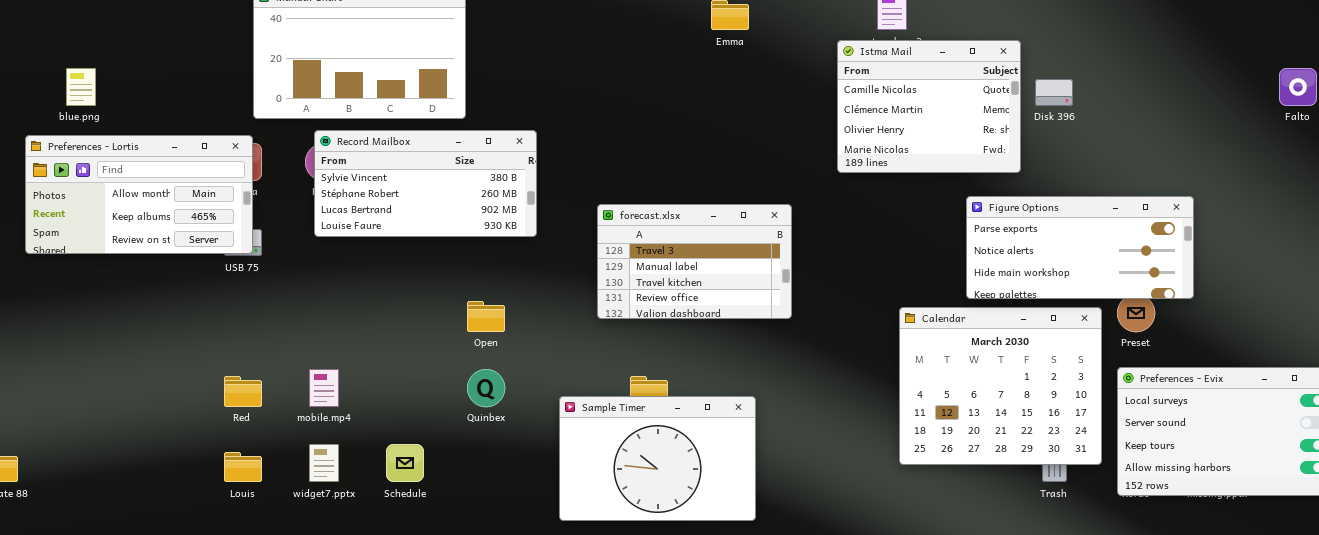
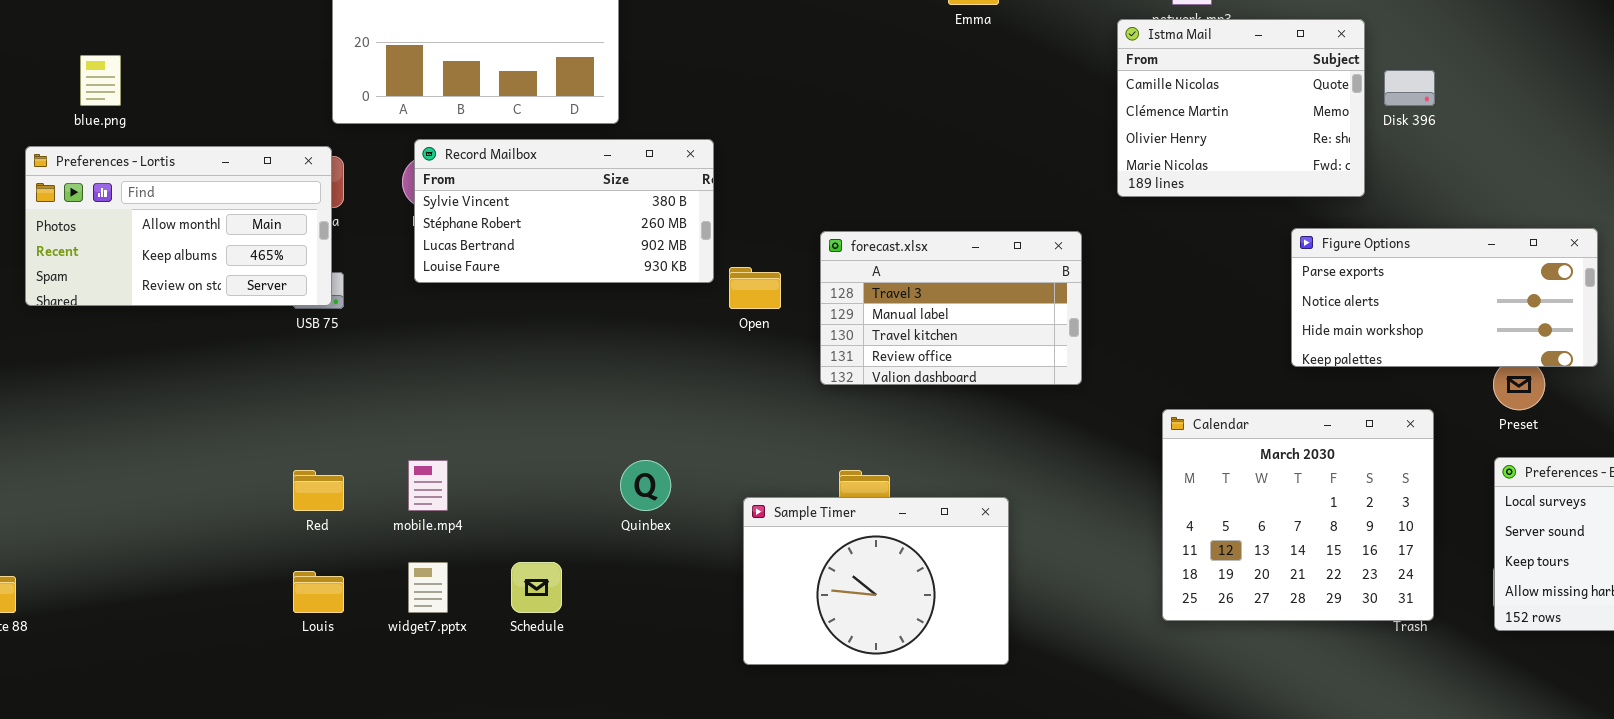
forecast.xlsx: [597,204,792,319] -> [820,231,1082,385], moved
Open: [467,301,505,332] -> [729,267,781,309], moved
Calendar: [899,307,1102,465] -> [1162,409,1434,621], moved

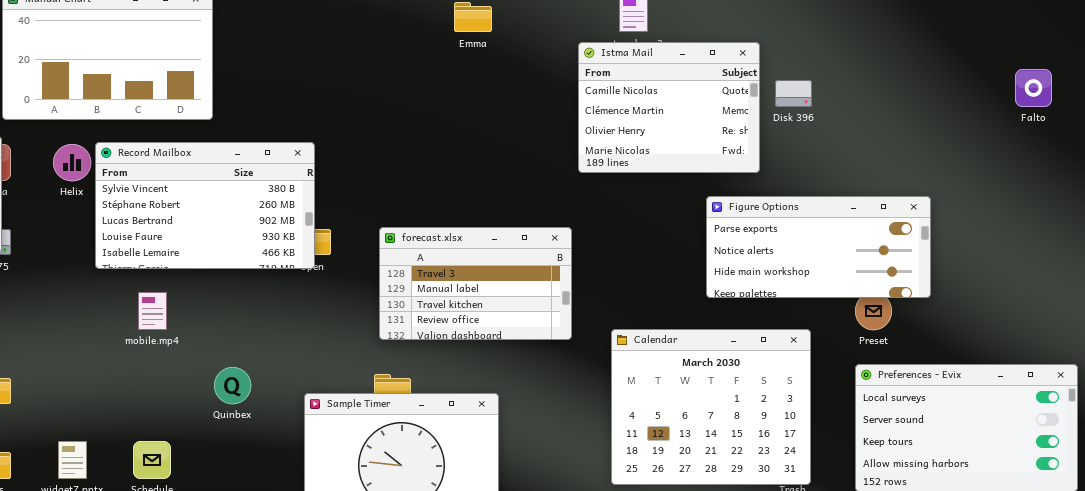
Record Mailbox: [414,139,714,283] -> [95,142,315,269], moved, resized
forecast.xlsx: [820,231,1082,385] -> [379,227,572,340], moved
mobile.mp4: [408,460,448,511] -> [138,292,167,330], moved

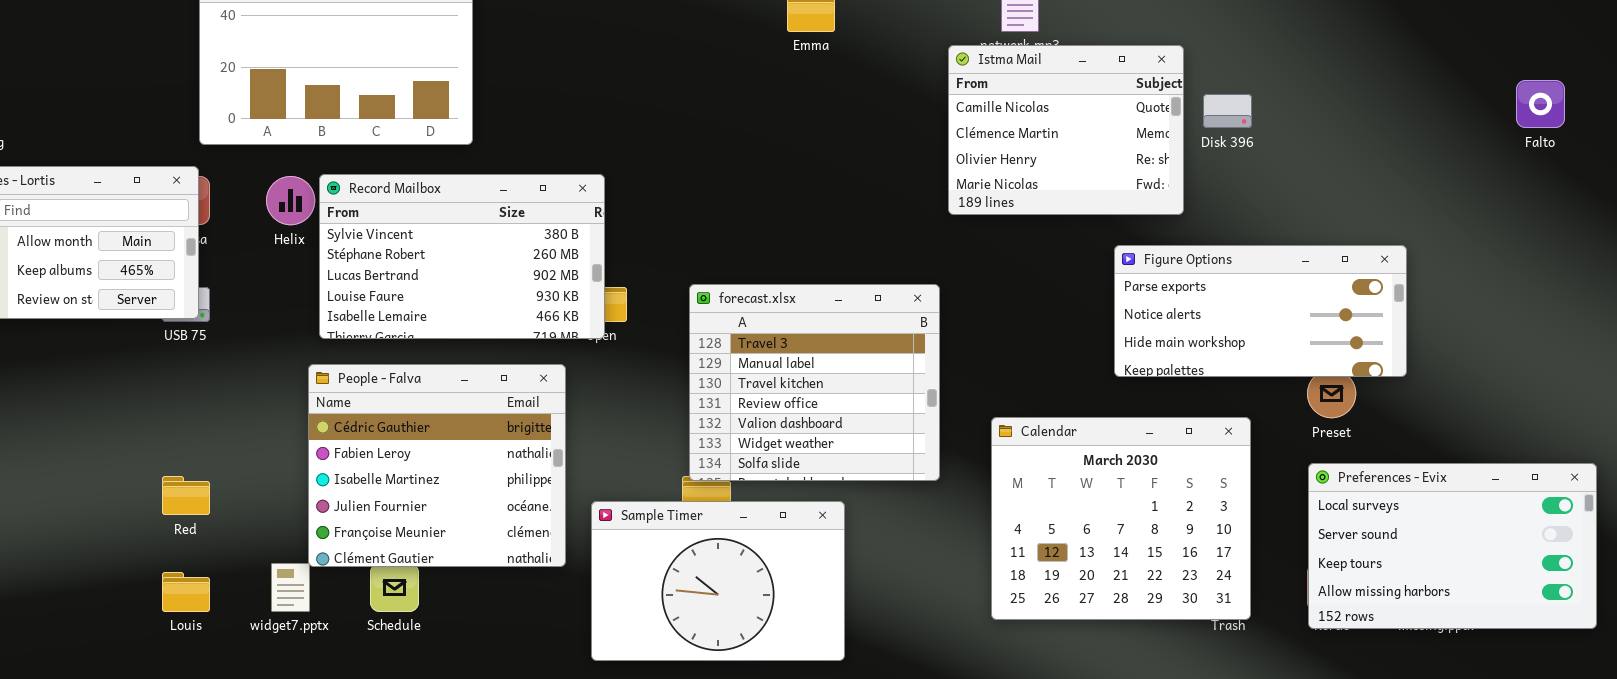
forecast.xlsx: [379,227,572,340] -> [689,284,940,481], resized
People - Falva: none -> [308,364,566,567], opened

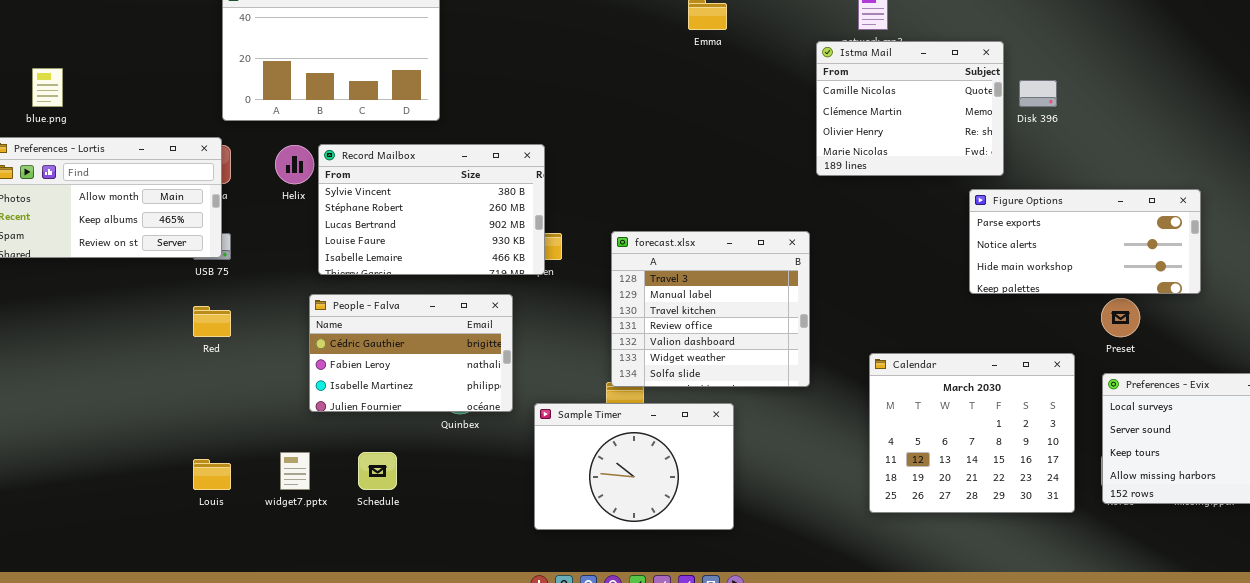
Figure Options: [1114,245,1407,377] -> [969,189,1201,294], moved
People - Falva: [308,364,566,567] -> [309,294,513,412], resized
Calendar: [991,417,1251,620] -> [869,353,1075,513], moved
Red: [162,476,210,515] -> [193,306,231,337], moved

